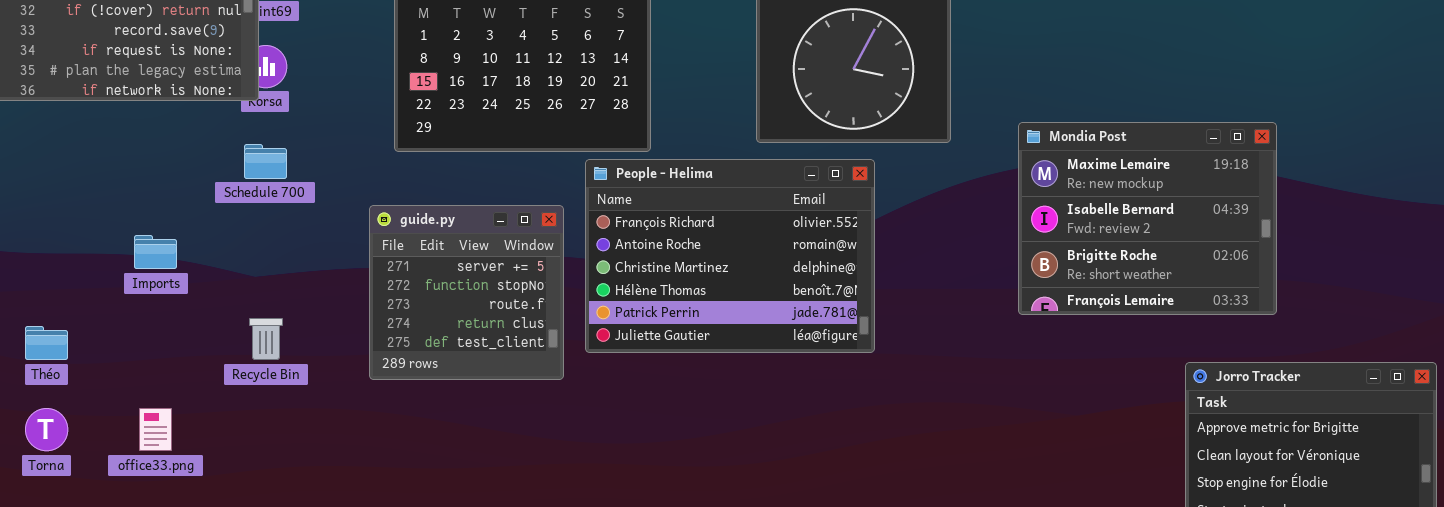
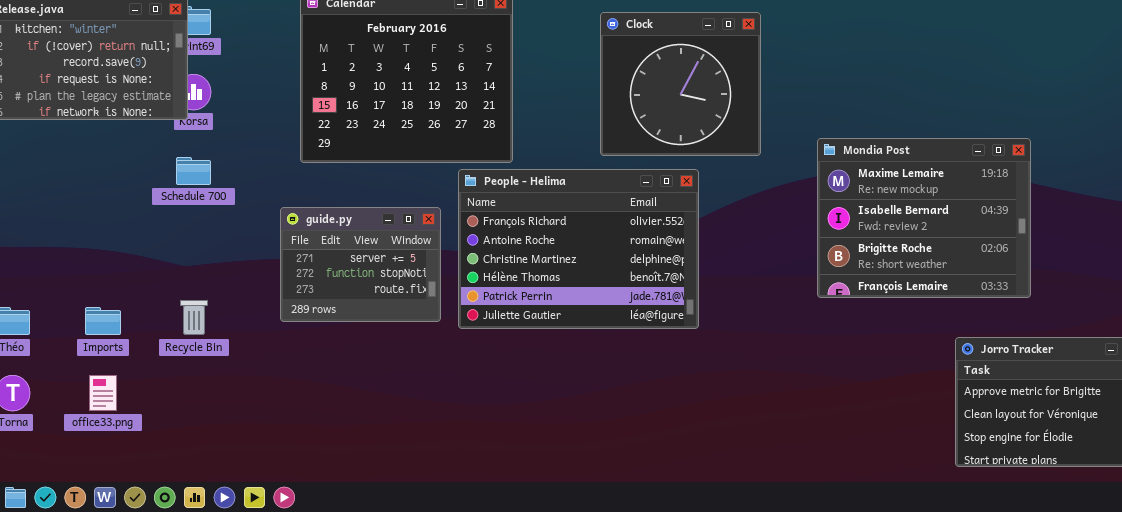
guide.py: [369,205,564,380] -> [280,207,441,322], resized
Imports: [134,235,177,269] -> [85,307,121,335], moved

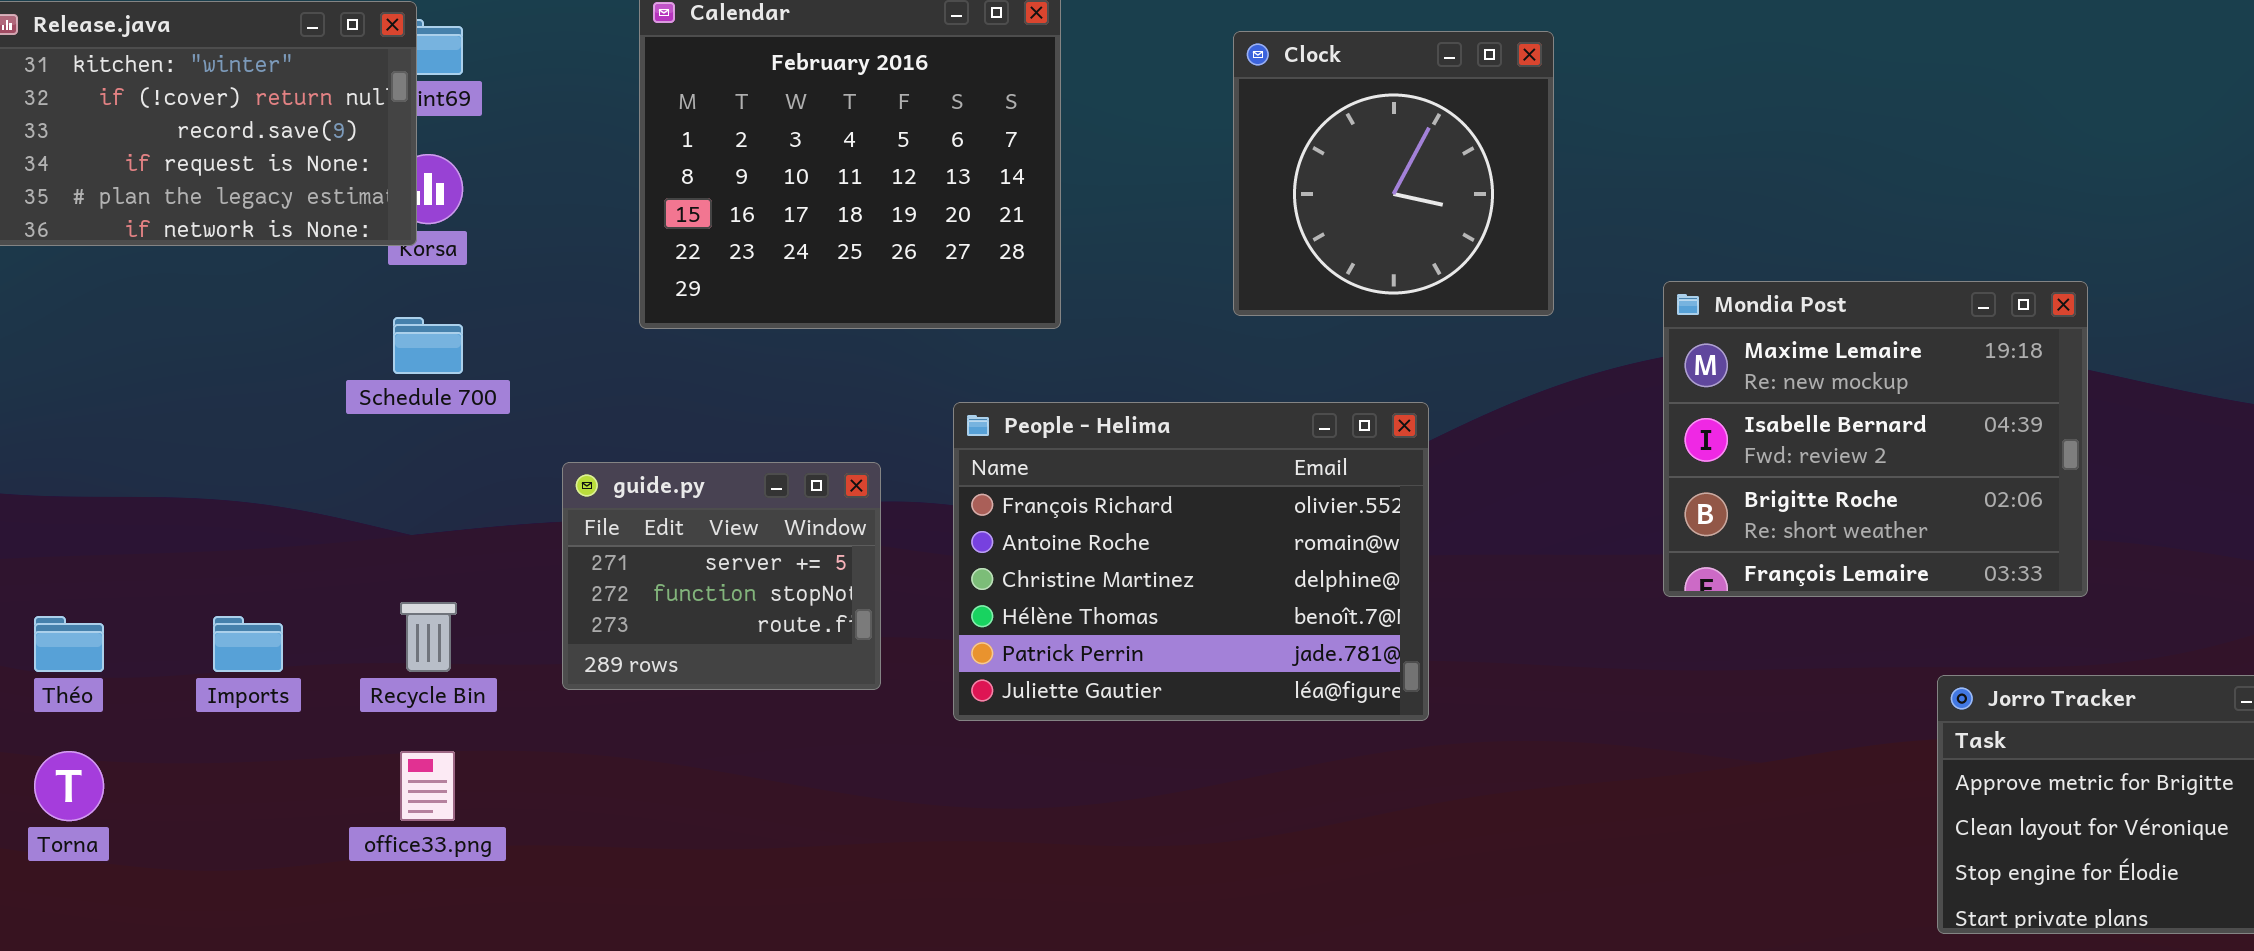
People - Helima: [458,169,699,329] -> [953,402,1429,721], moved
guide.py: [280,207,441,322] -> [562,462,881,690], moved
office33.png: [89,375,117,411] -> [400,751,455,821], moved

